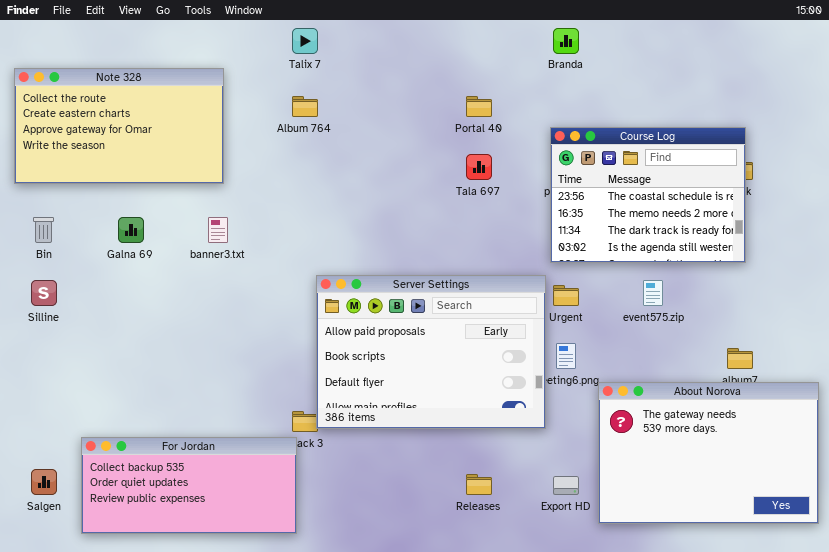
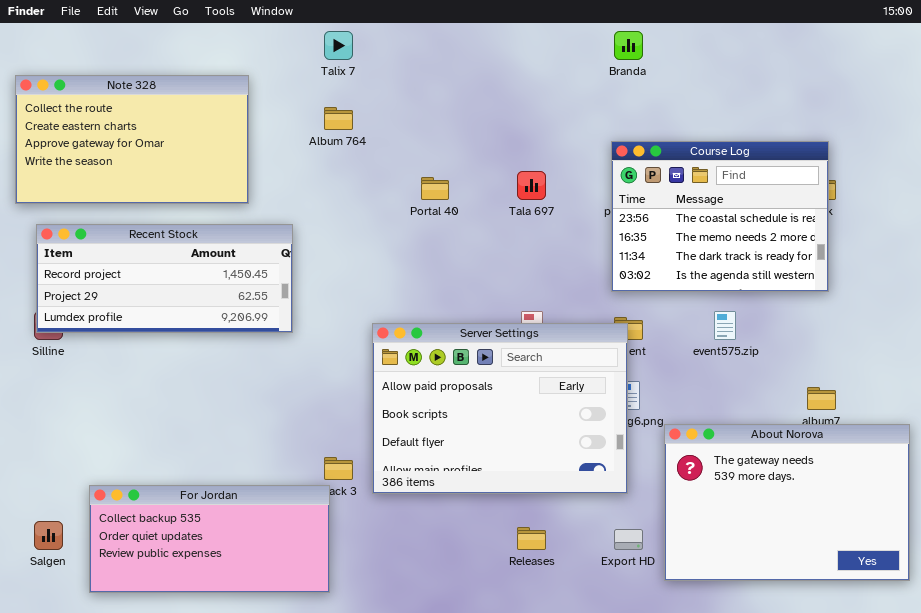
Portal 40: [466,96,492,117] -> [421,177,449,200], moved
Recent Stock: none -> [36,224,293,333], opened
Server Settings: [316,275,546,429] -> [372,323,628,494], moved

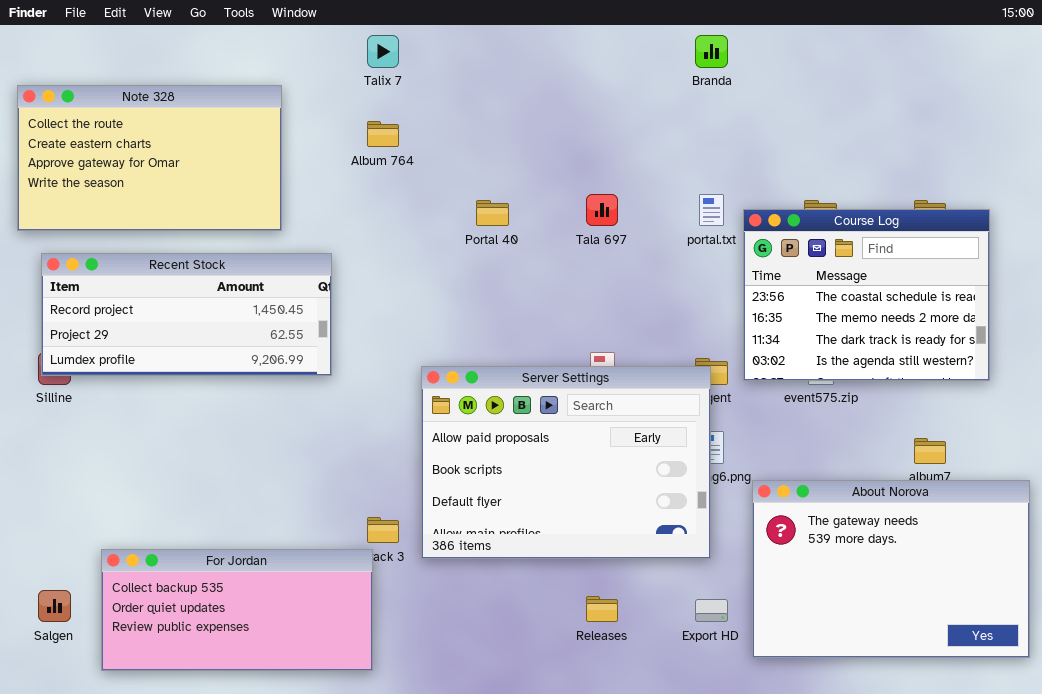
Course Log: [611,141,829,292] -> [743,209,990,381], moved

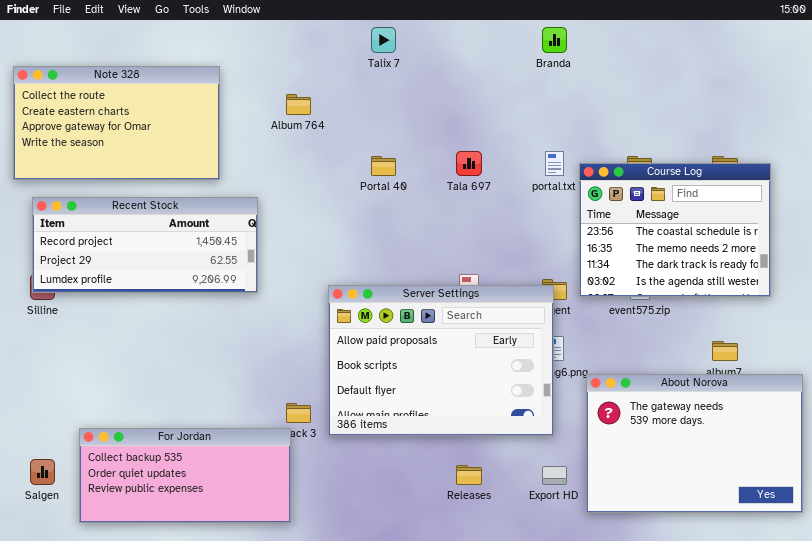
Talix 7: [367,35,399,68] -> [371,27,396,53], moved

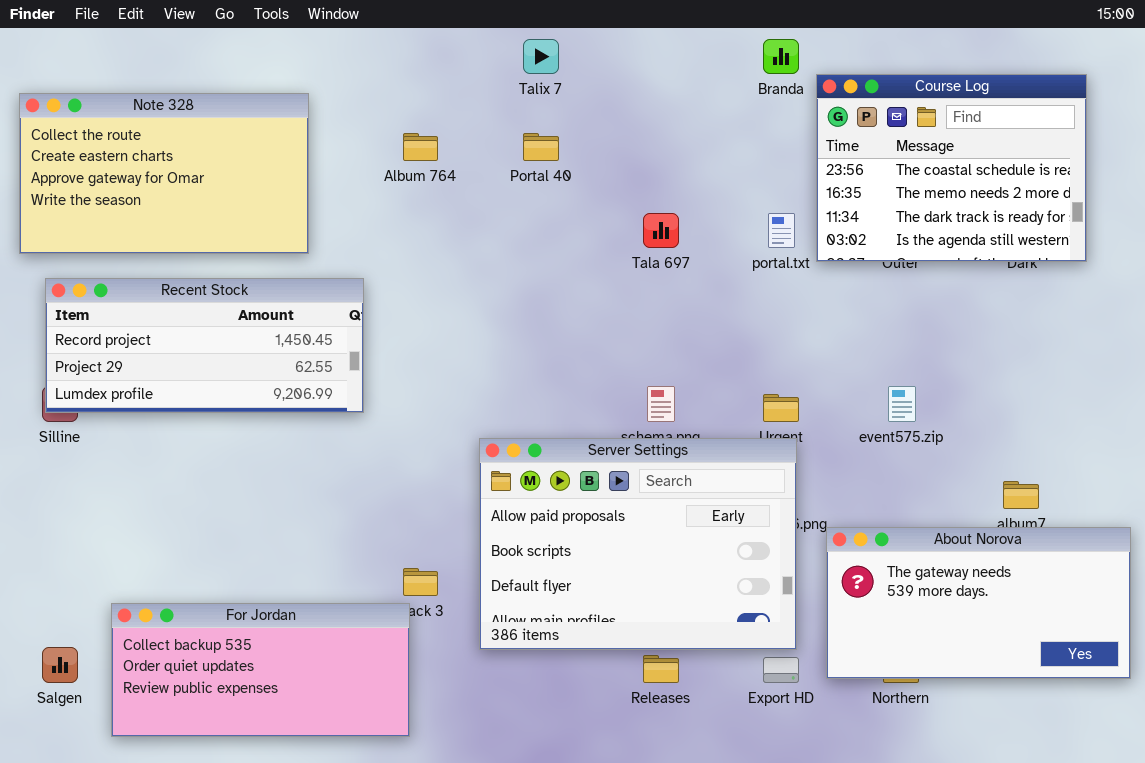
Portal 40: [371,156,396,176] -> [523,133,559,161], moved
Course Log: [579,163,771,297] -> [816,74,1087,262], moved
Server Settings: [328,285,554,436] -> [479,438,797,650], moved
About Norova: [586,374,803,513] -> [826,527,1131,679], resized

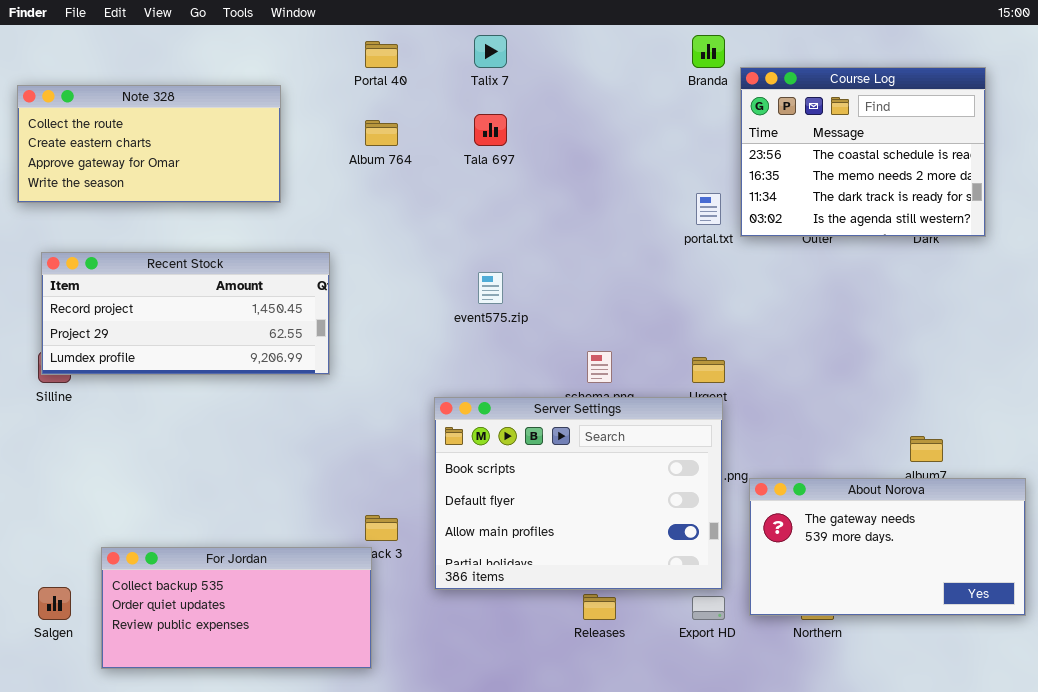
Note 328: [19,93,309,254] -> [17,85,281,203], resized
Portal 40: [523,133,559,161] -> [365,41,398,68], moved
Tala 697: [643,213,679,248] -> [474,114,507,146], moved
event575.zip: [888,386,916,422] -> [478,272,503,304], moved
Server Settings: [479,438,797,650] -> [434,397,723,590], scrolled down 1 row

